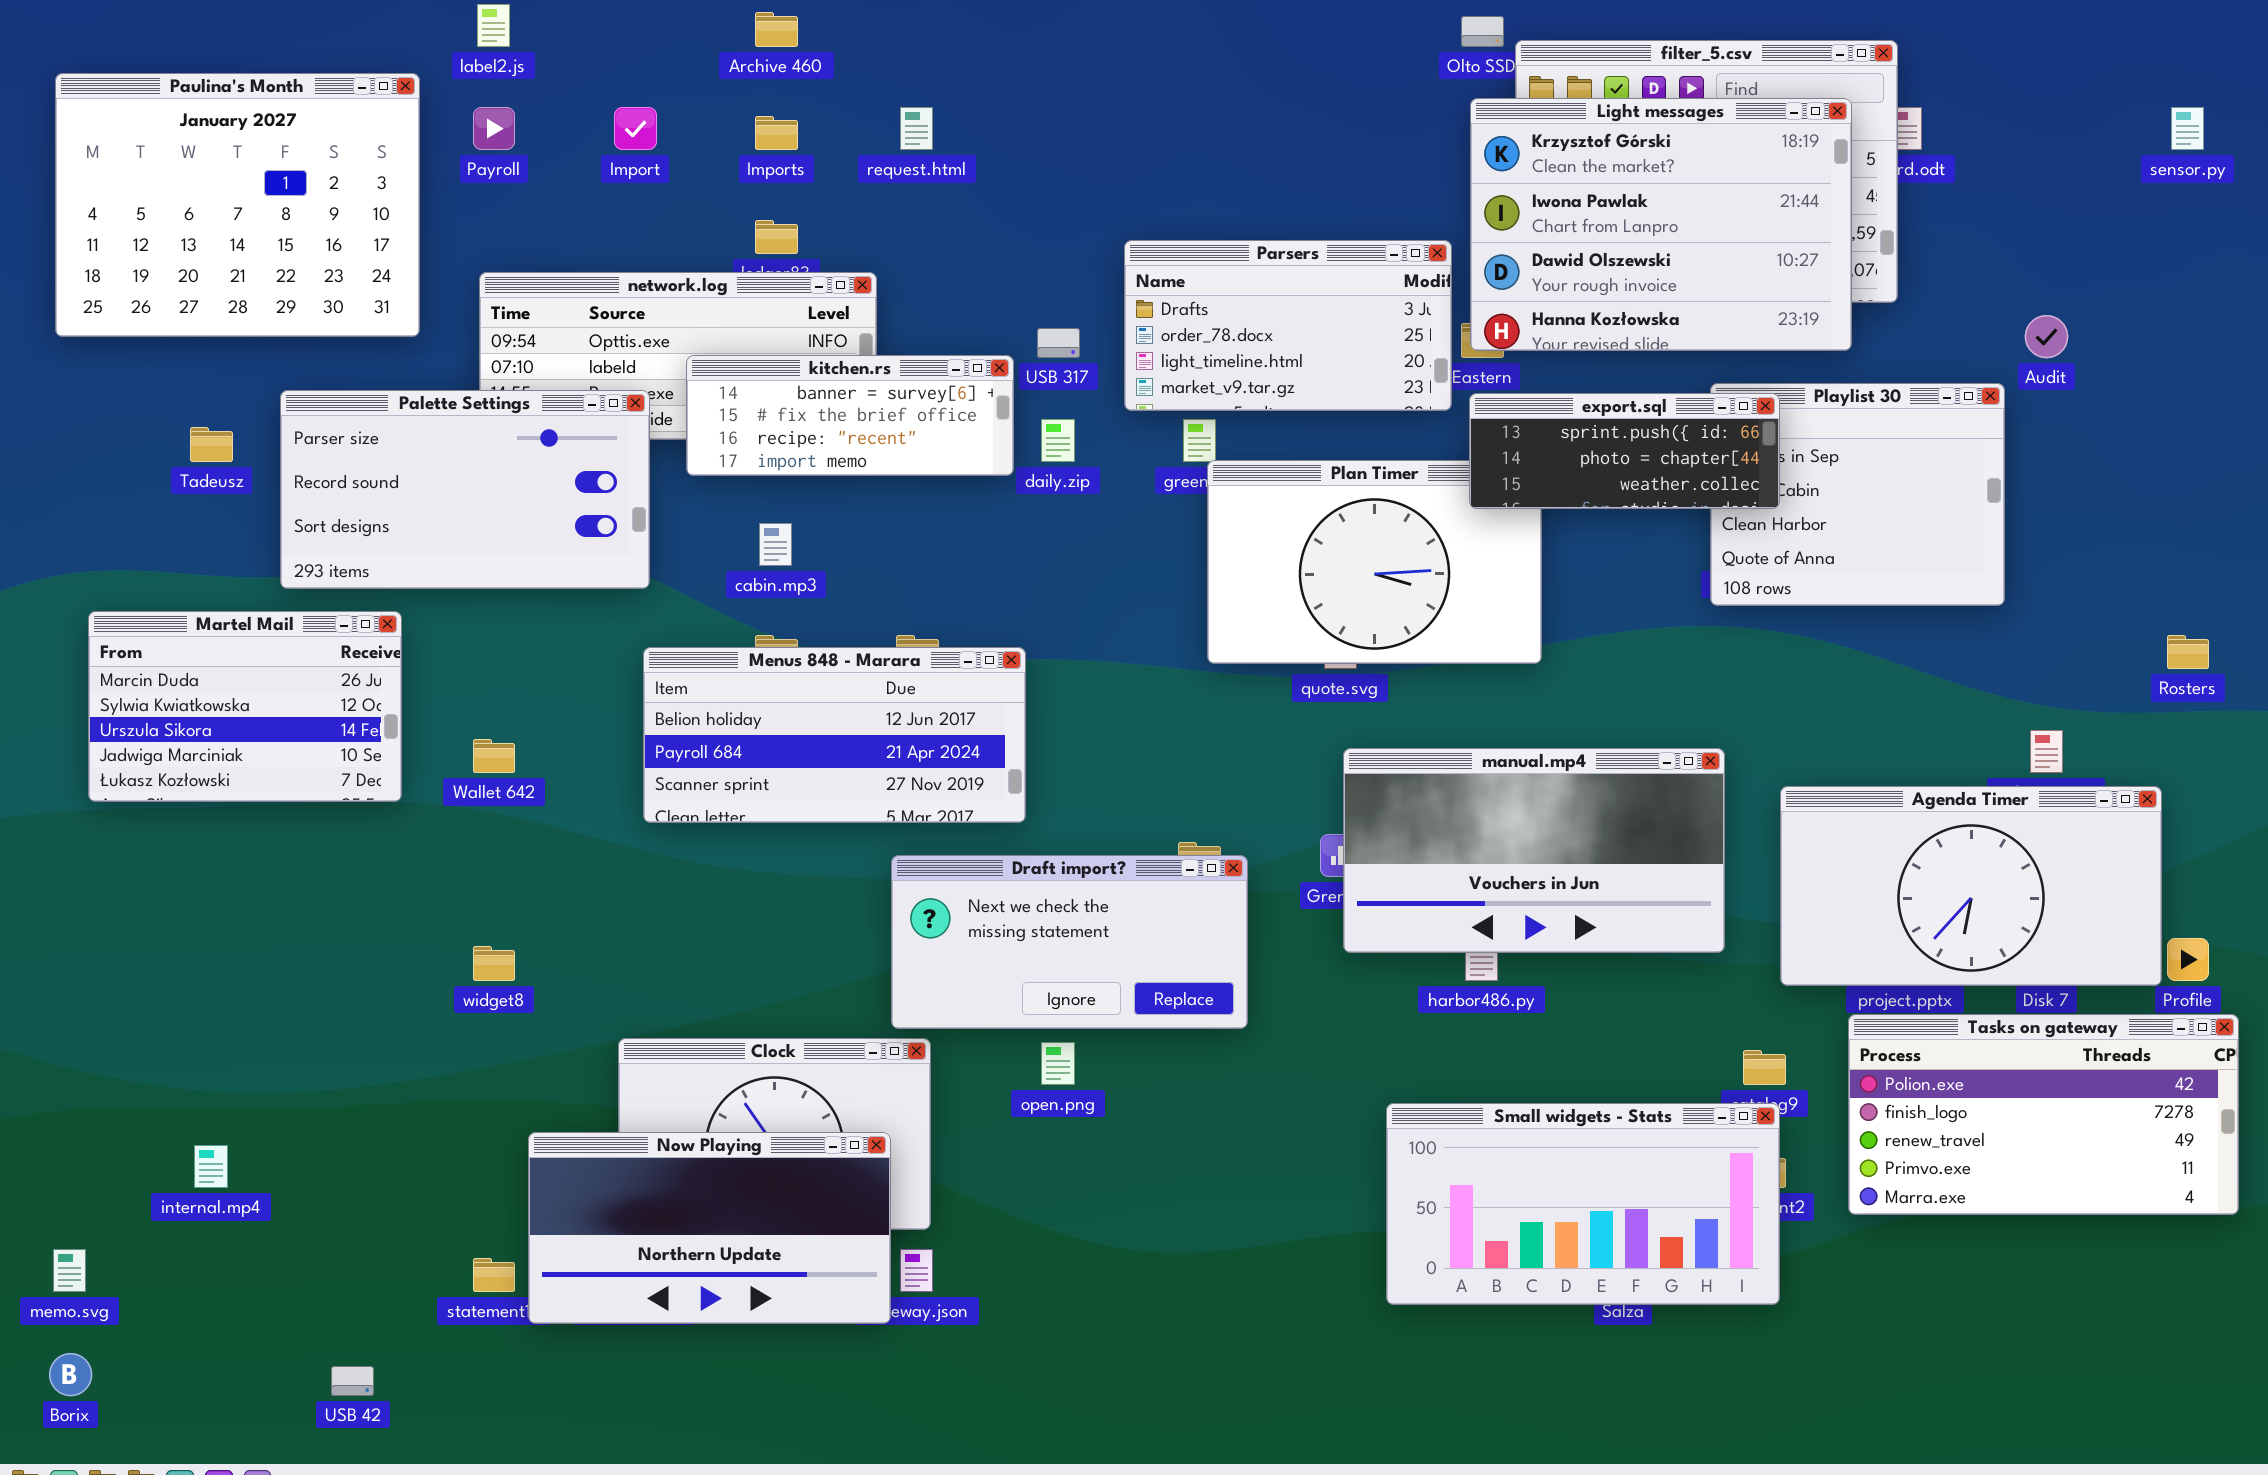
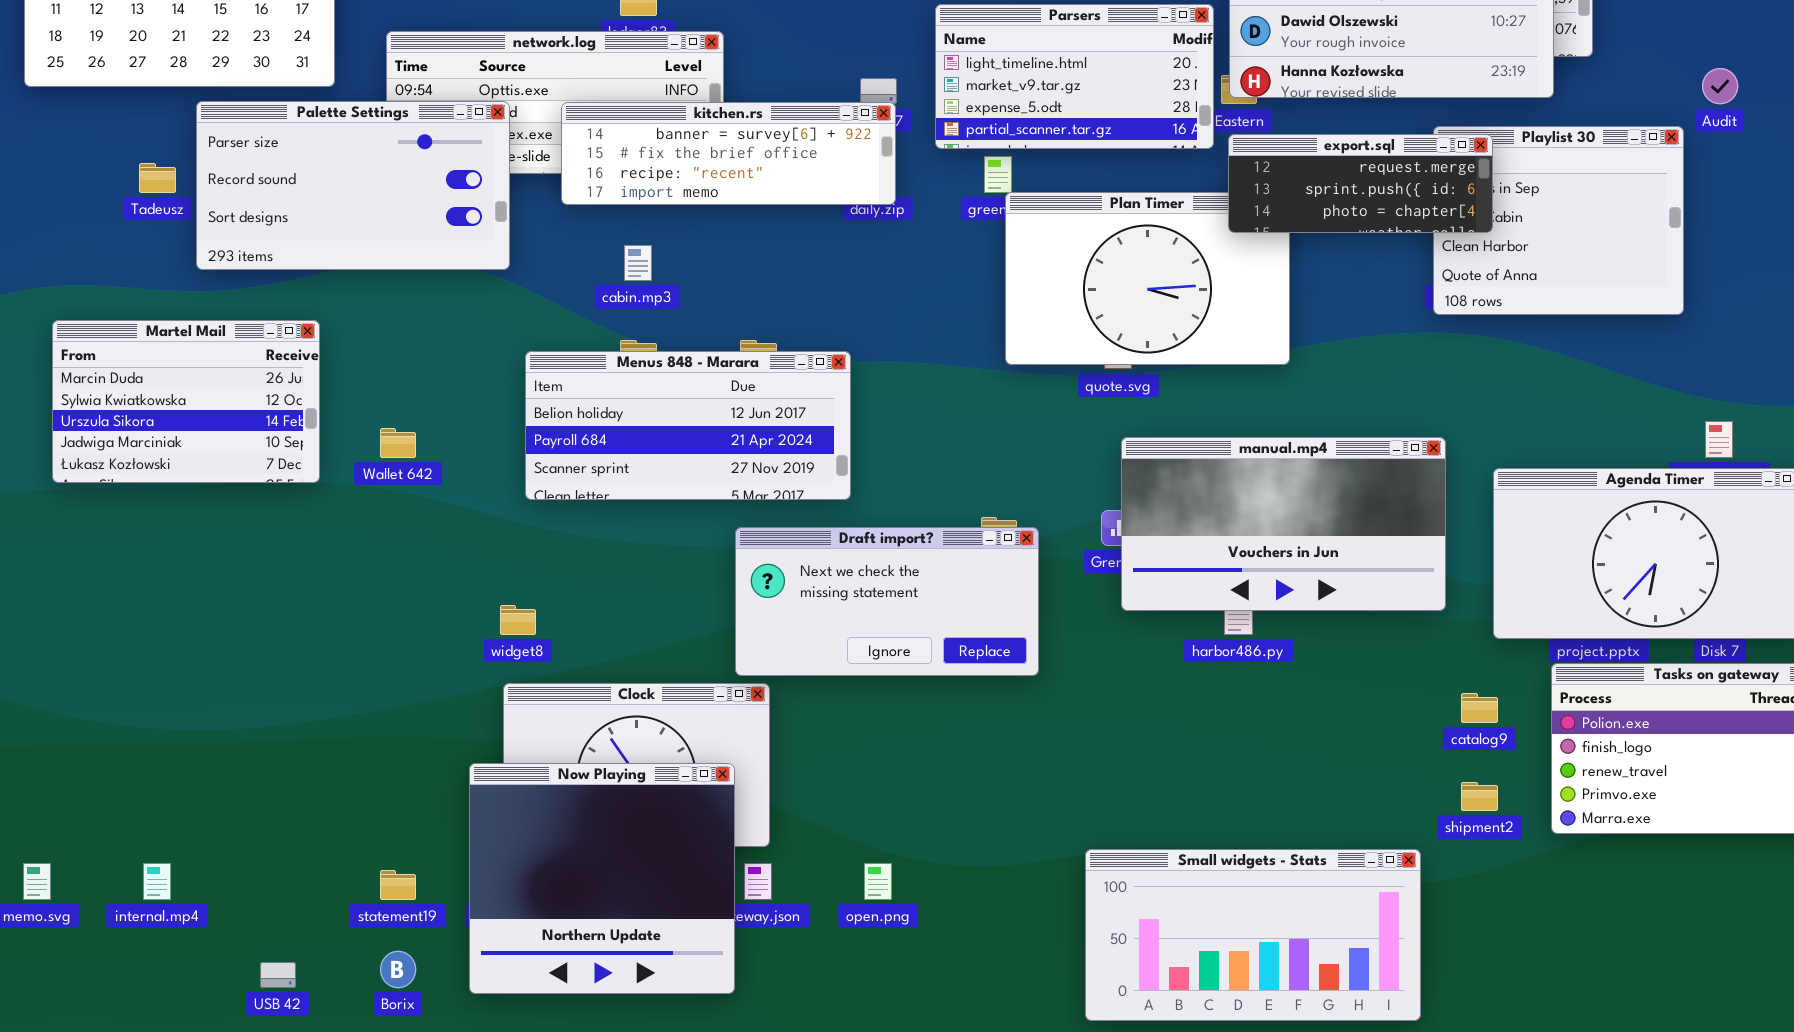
Parsers: [1124,240,1452,411] -> [935,4,1214,149], scrolled down 2 rows
kitchen.rs: [686,355,1014,476] -> [561,102,896,205], resized
Palette Settings: [280,390,650,589] -> [196,101,510,270], moved
export.sql: [1469,393,1780,509] -> [1228,134,1493,233], scrolled up 1 row
widget8: [473,946,515,981] -> [500,605,536,635], moved
open.png: [1041,1042,1075,1085] -> [864,863,892,900], moved
Small widgets - Stats: [1386,1103,1780,1305] -> [1085,849,1421,1021], moved
Now Playing: [528,1132,891,1324] -> [469,763,735,994], resized
internal.mp4: [194,1145,228,1188] -> [143,863,171,900], moved
Borix: [49,1353,92,1396] -> [380,951,416,988], moved

